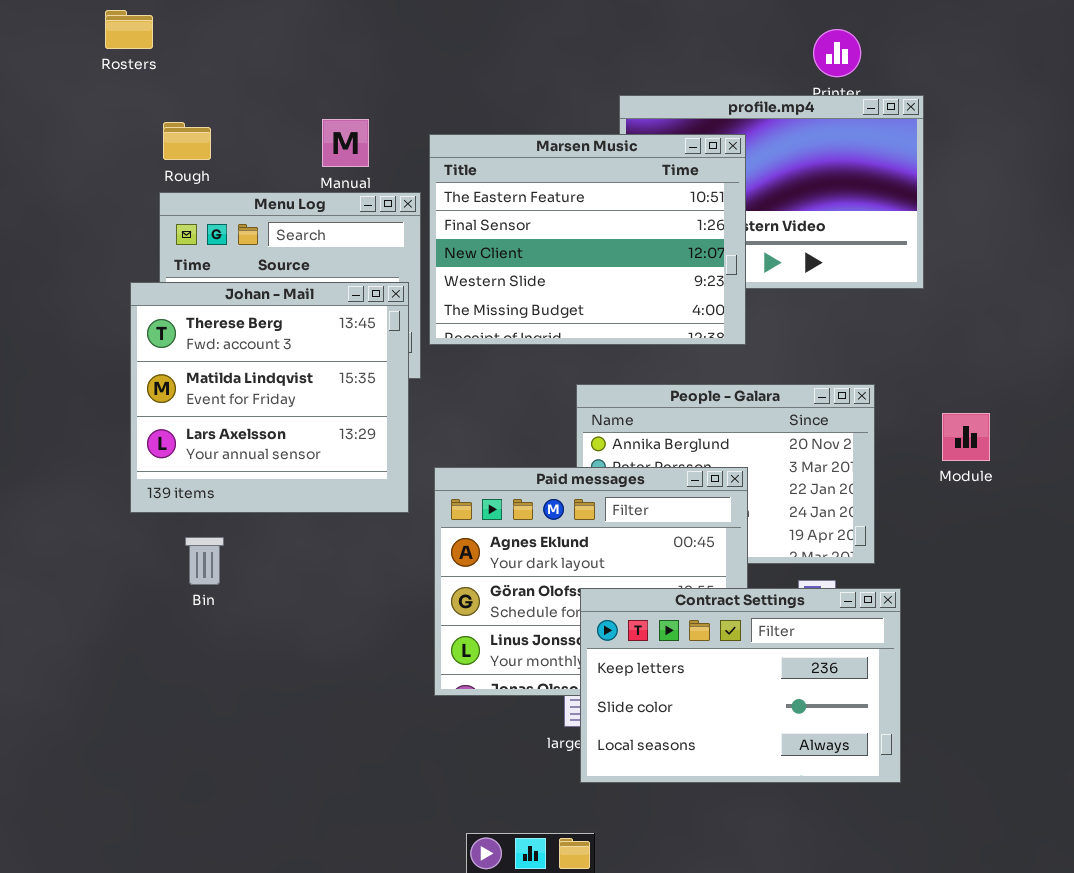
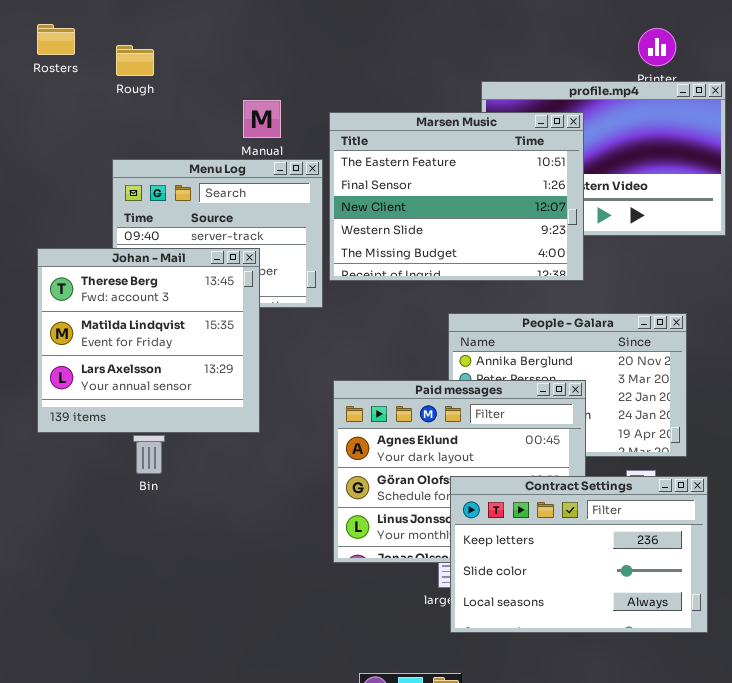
Rosters: [105,10,153,49] -> [37,24,75,55], moved
Rough: [163,122,211,160] -> [116,45,154,76], moved
Johan - Mail: [130,282,409,513] -> [37,248,260,433], moved

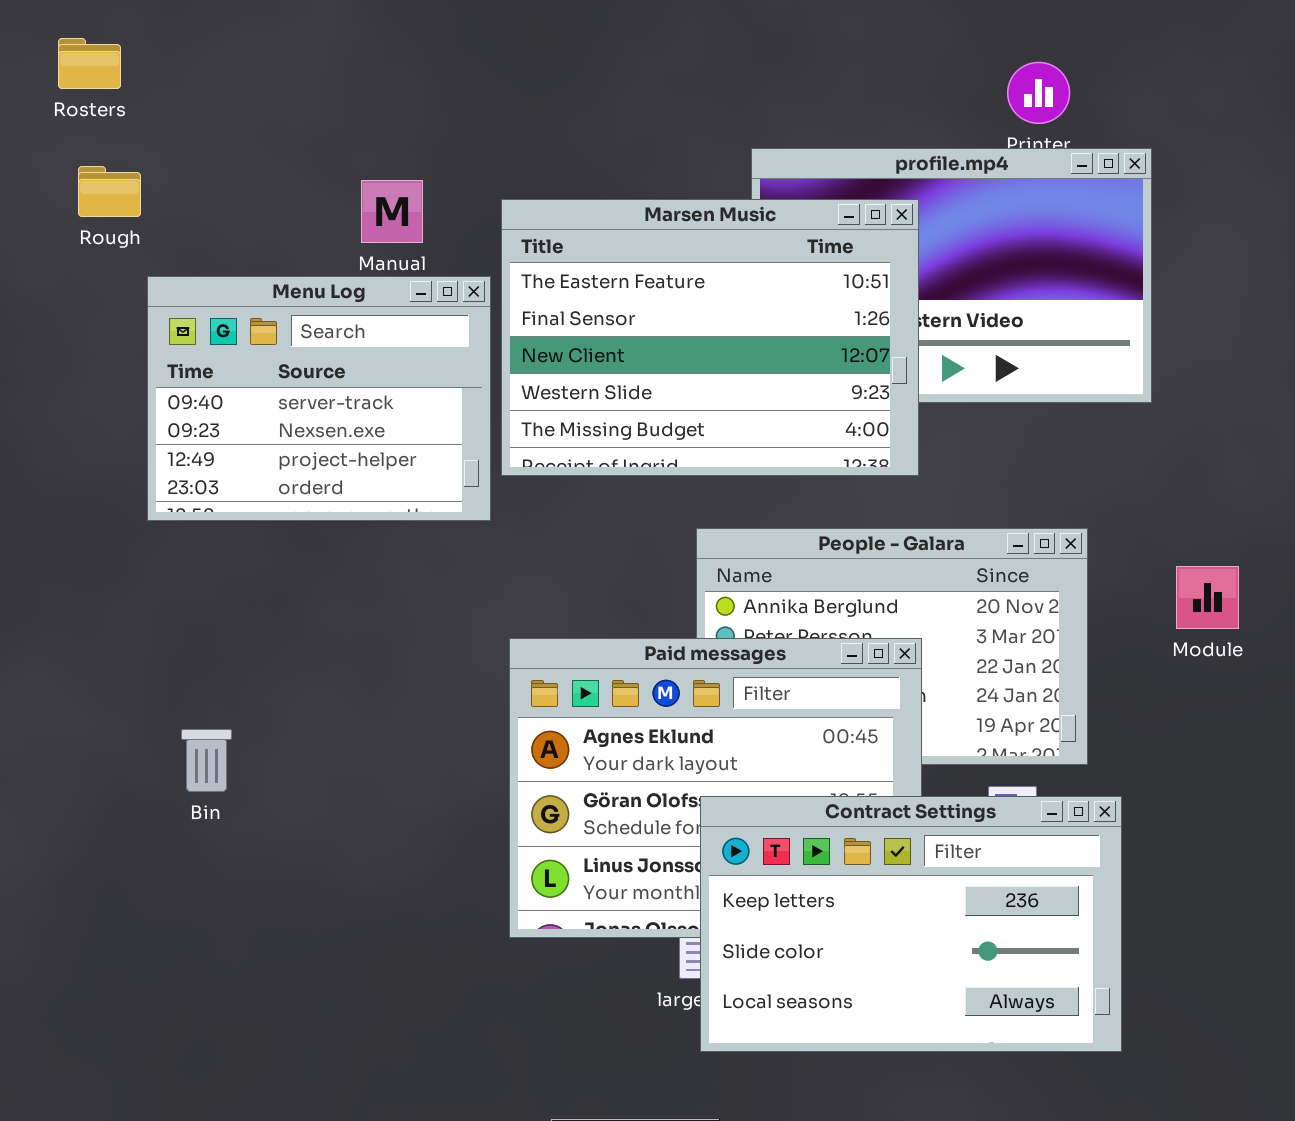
Rosters: [37,24,75,55] -> [58,38,121,89], moved
Rough: [116,45,154,76] -> [78,166,141,217], moved
Johan - Mail: [37,248,260,433] -> none, closed

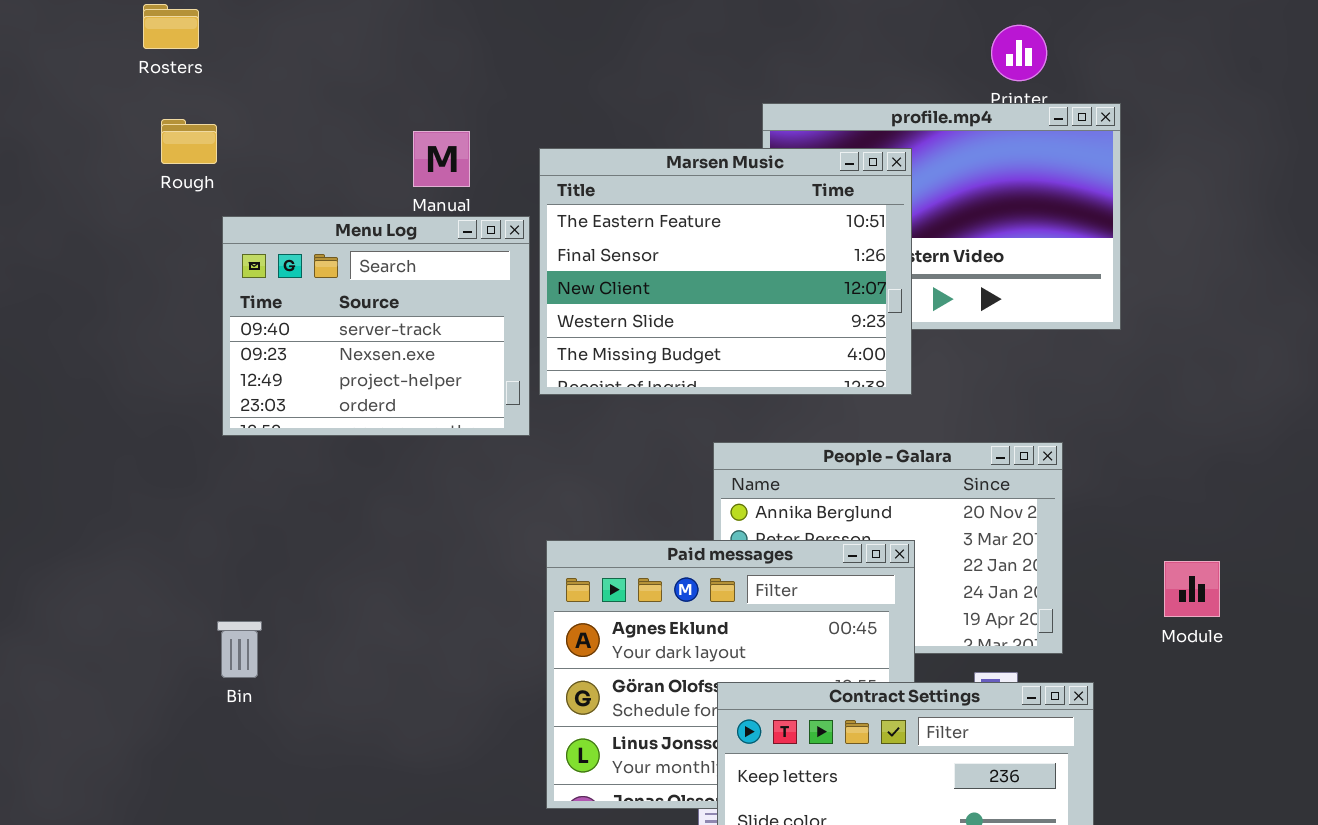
Module: [1176,566,1239,629] -> [1164,561,1220,617], moved
Bin: [181,729,232,792] -> [217,621,262,678], moved

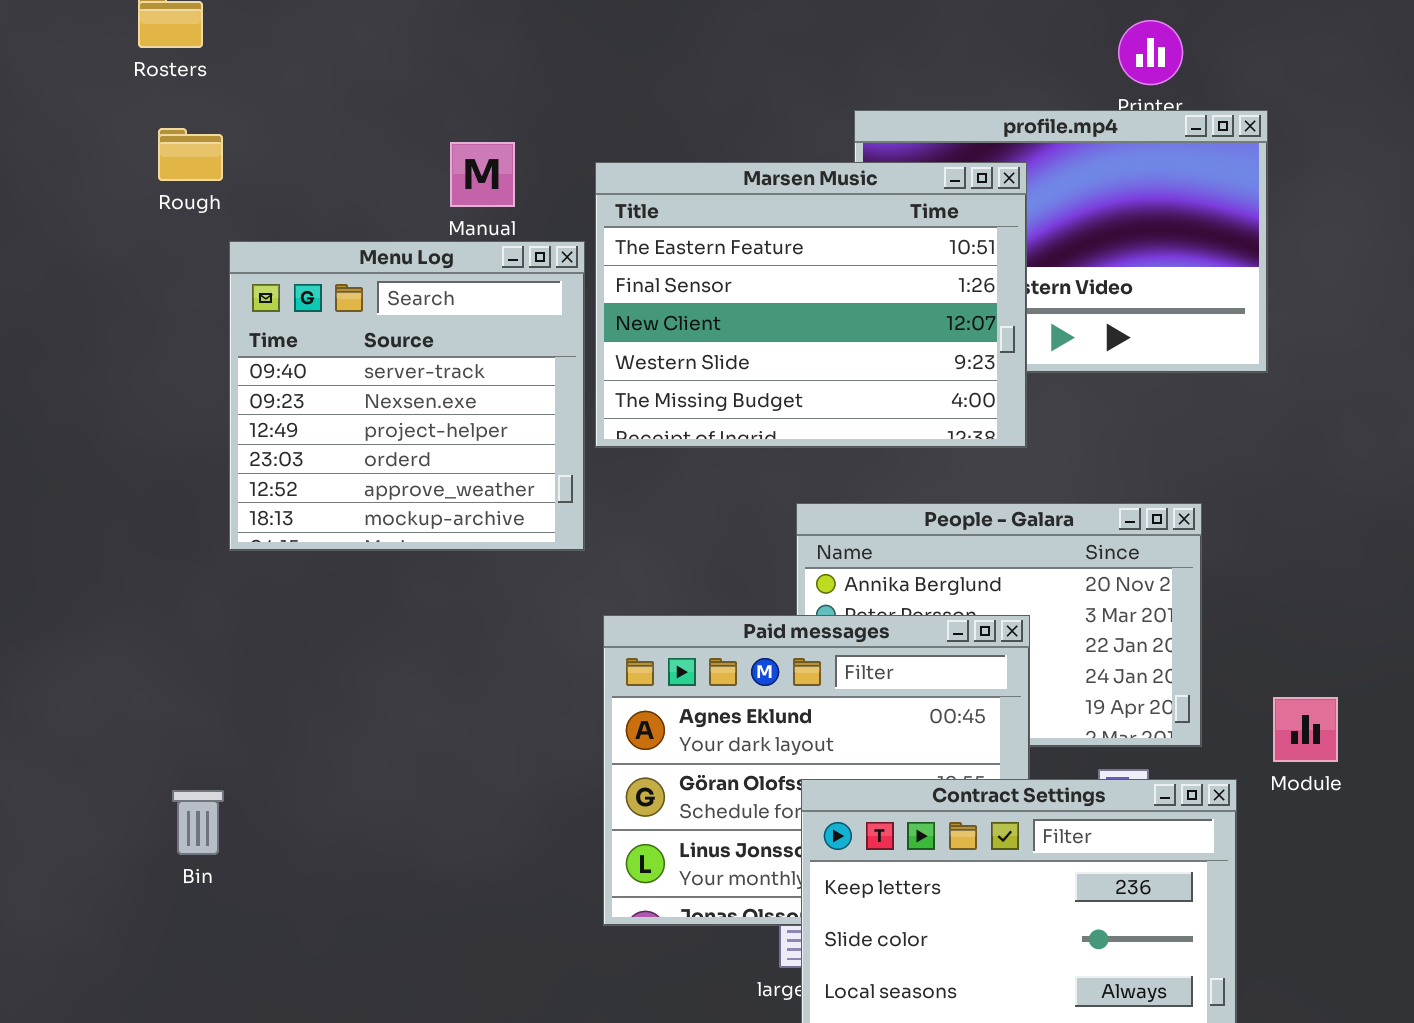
Menu Log: [222,216,530,436] -> [229,241,585,551], resized
Module: [1164,561,1220,617] -> [1273,697,1338,762], moved
Bin: [217,621,262,678] -> [172,790,224,855], moved

